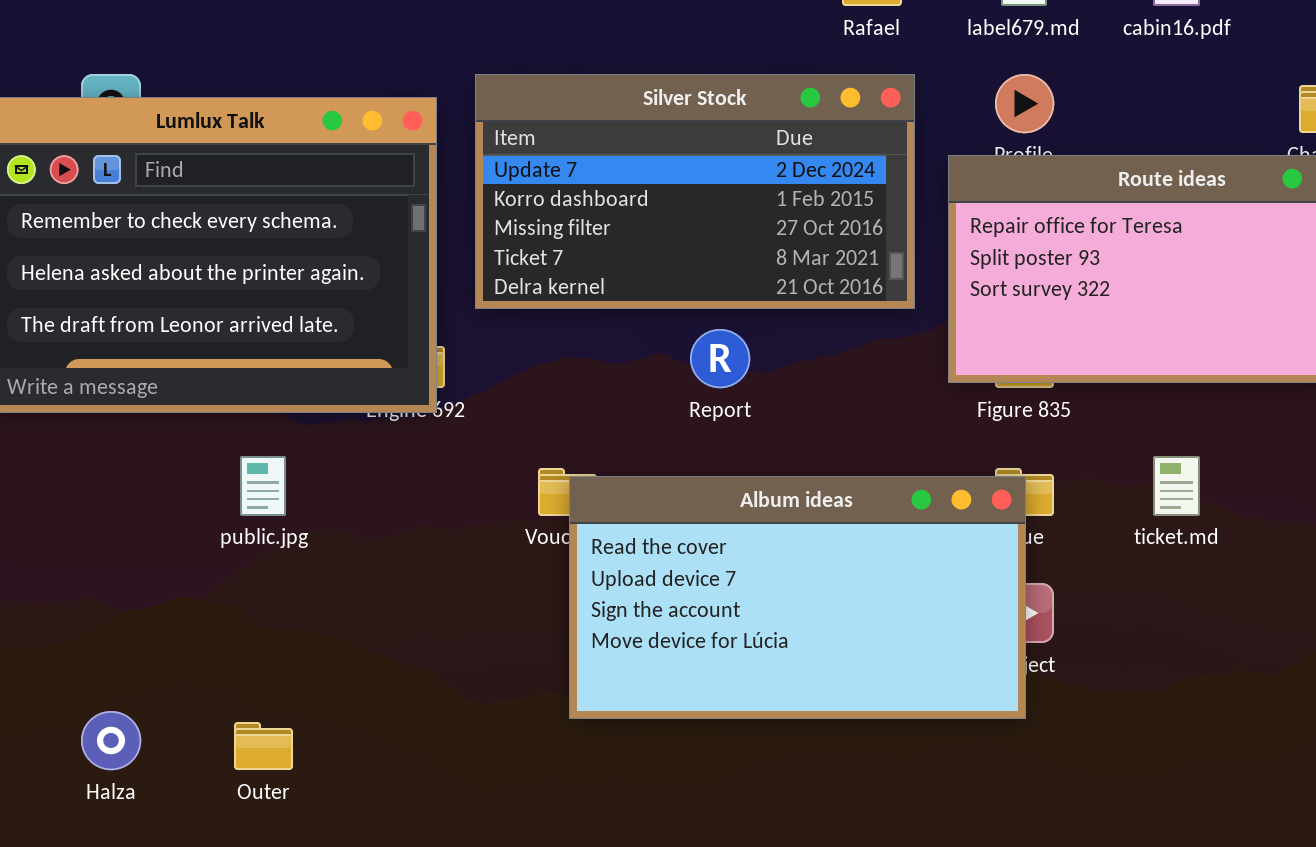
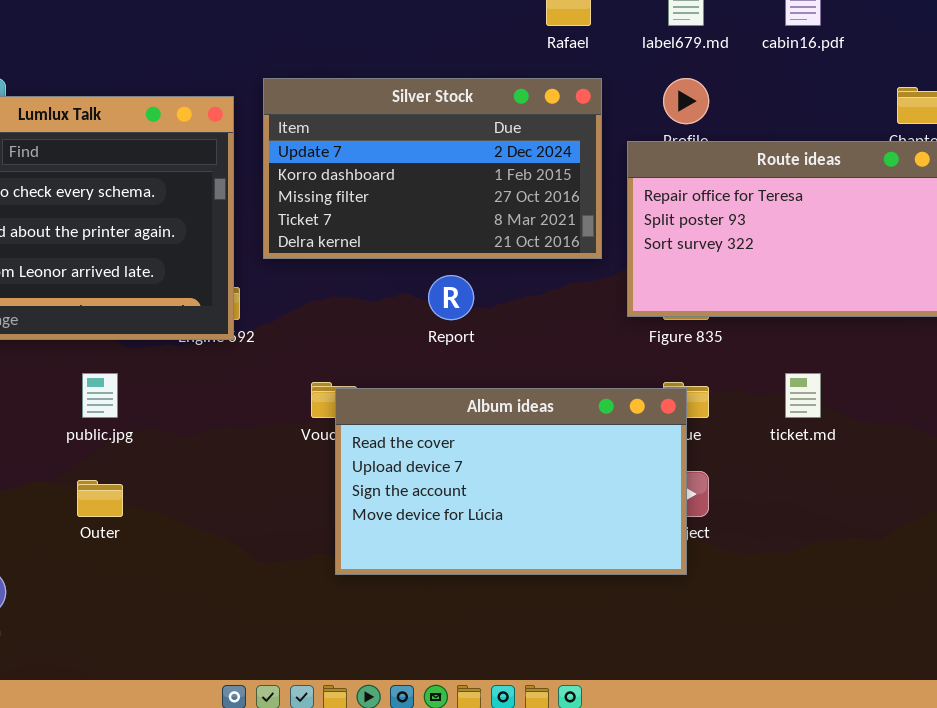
Outer: [234,722,293,770] -> [77,480,123,517], moved

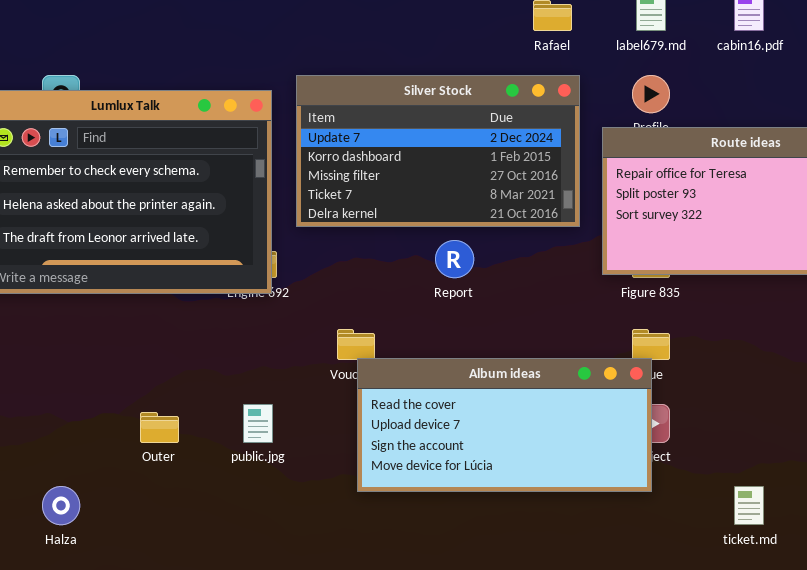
public.jpg: [82,373,118,418] -> [243,404,273,443], moved
ticket.md: [785,373,821,418] -> [734,486,764,525], moved
Album ideas: [335,388,687,575] -> [357,358,652,492], resized

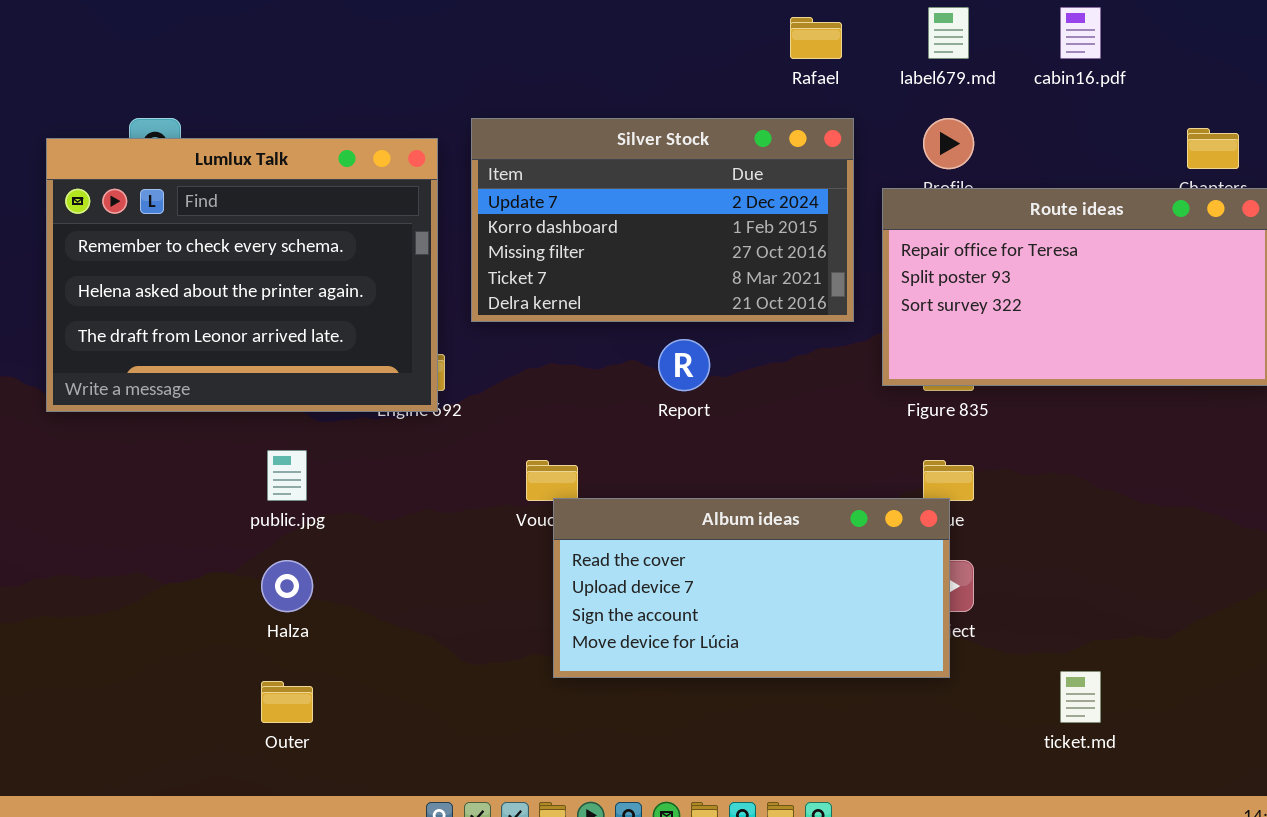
public.jpg: [243,404,273,443] -> [267,450,307,501], moved
Outer: [140,412,179,443] -> [261,681,313,723], moved
Halza: [42,486,80,525] -> [261,560,313,612], moved

